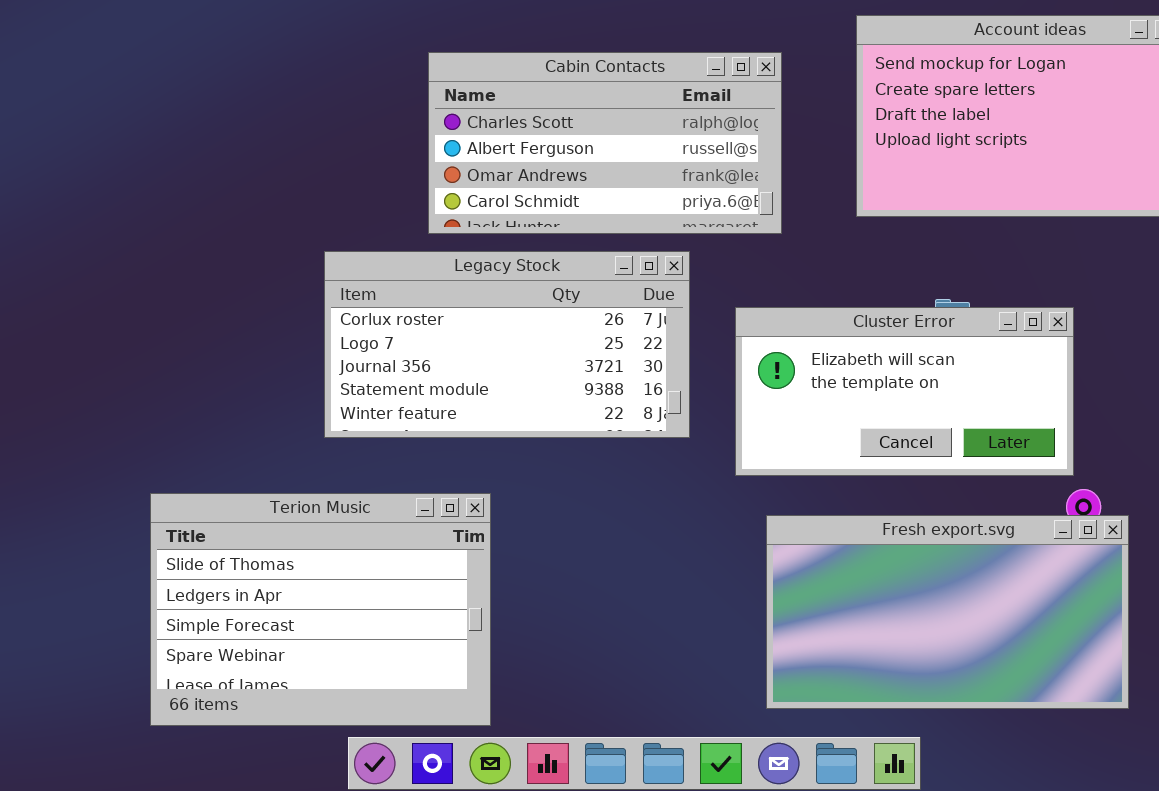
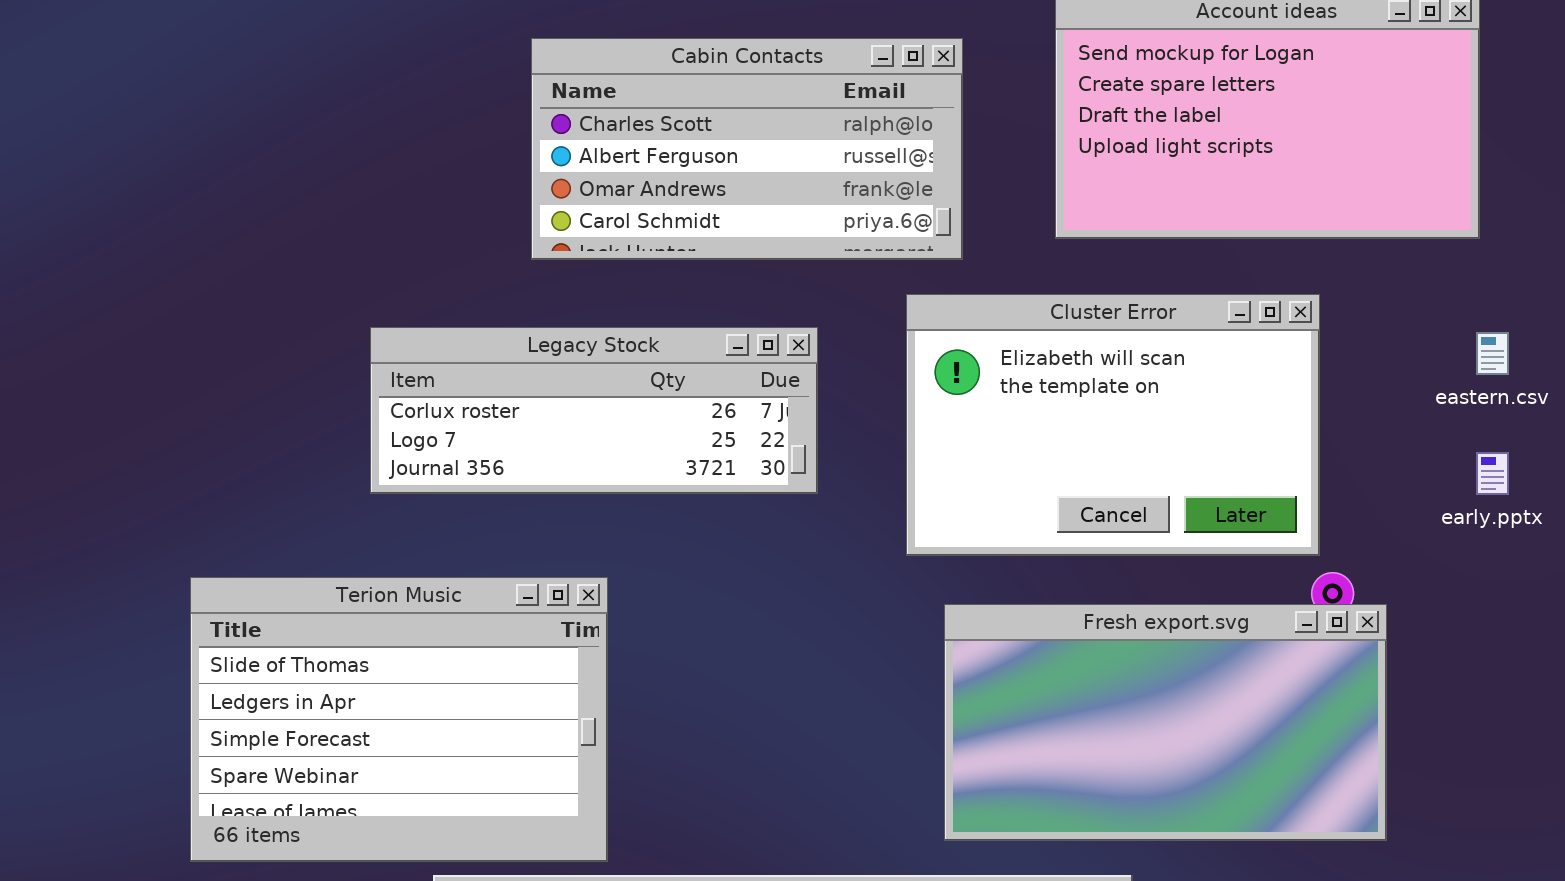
Legacy Stock: [324,251,690,438] -> [370,327,818,494], moved, resized
Cluster Error: [735,307,1074,476] -> [906,294,1320,556], resized

